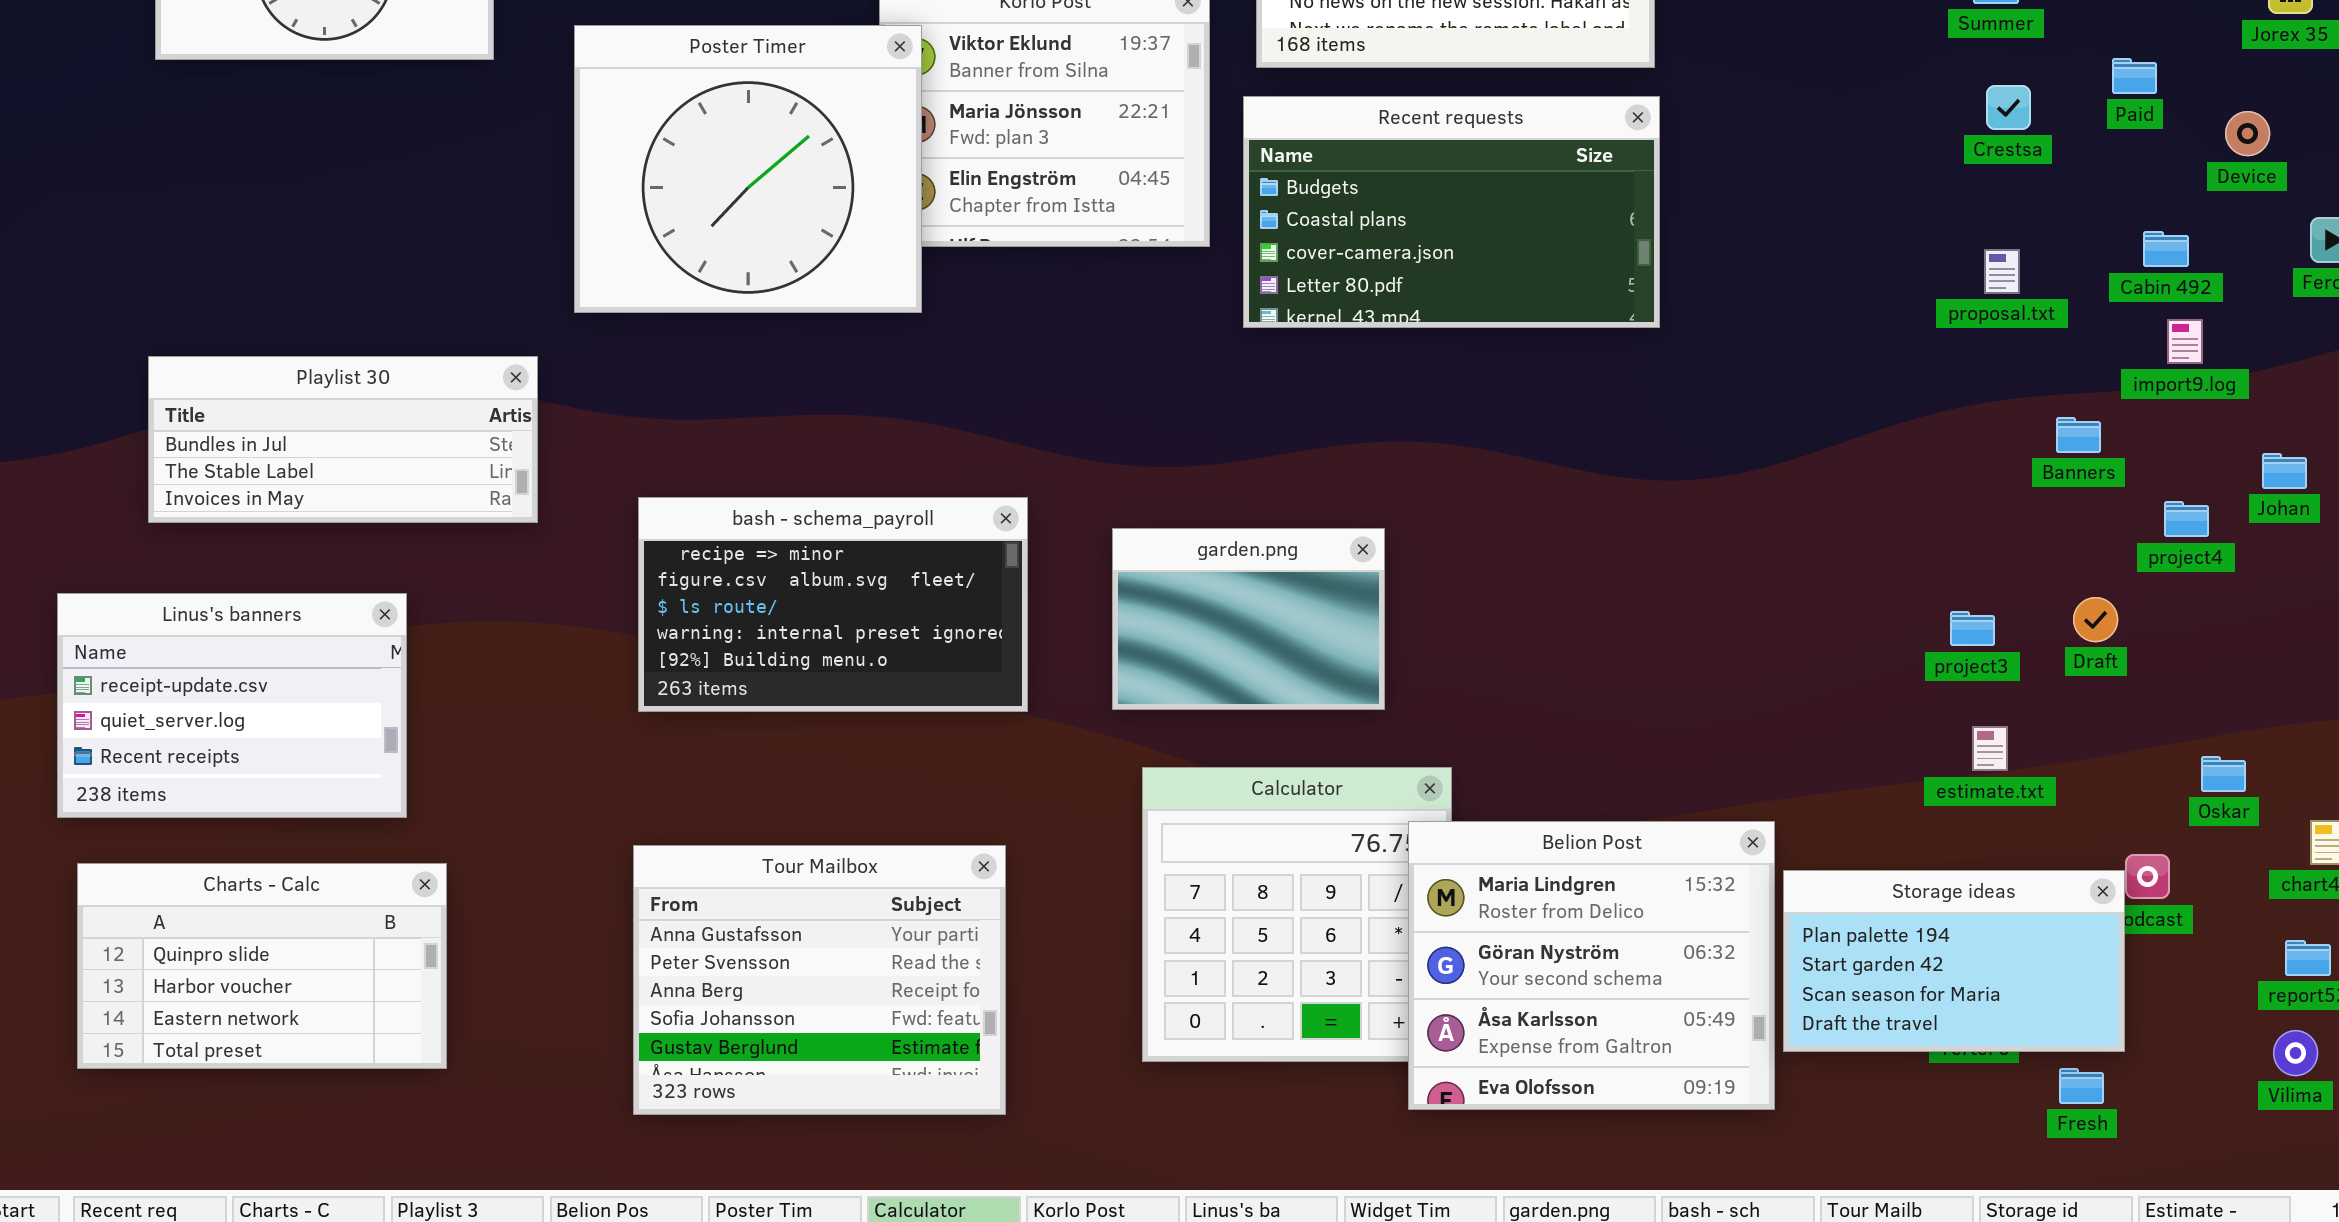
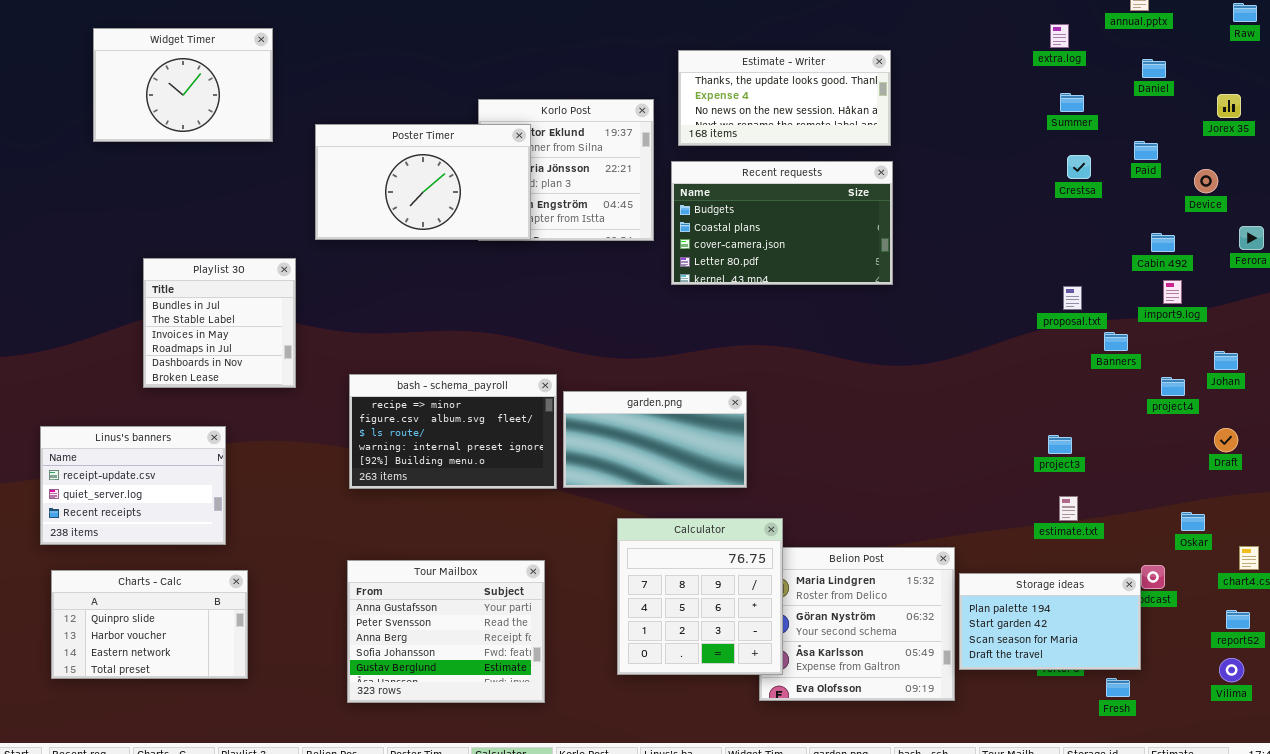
Poster Timer: [574,25,922,313] -> [315,124,531,240], resized
proposal.txt: [1984,249,2020,294] -> [1063,286,1082,310], moved
Playlist 30: [148,356,538,523] -> [143,258,296,388], resized
garden.png: [1112,528,1385,710] -> [563,391,747,488], resized
Draft: [2073,597,2118,642] -> [1214,428,1238,452], moved
Calculator: [1142,767,1452,1062] -> [617,518,783,675], raised

